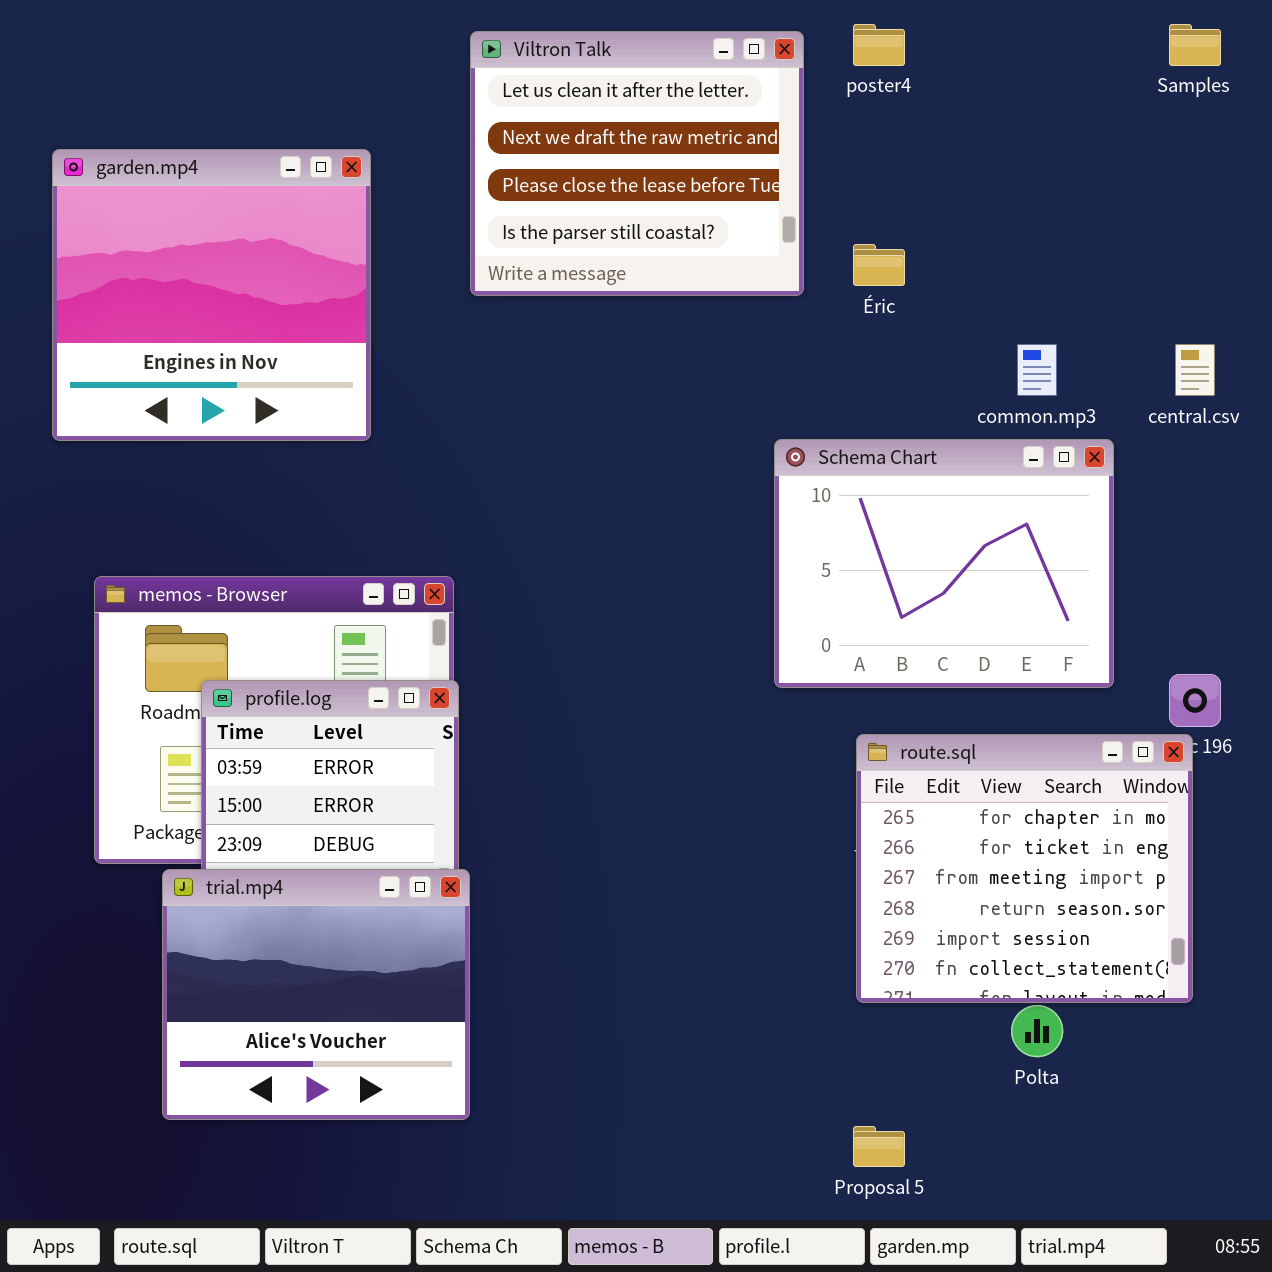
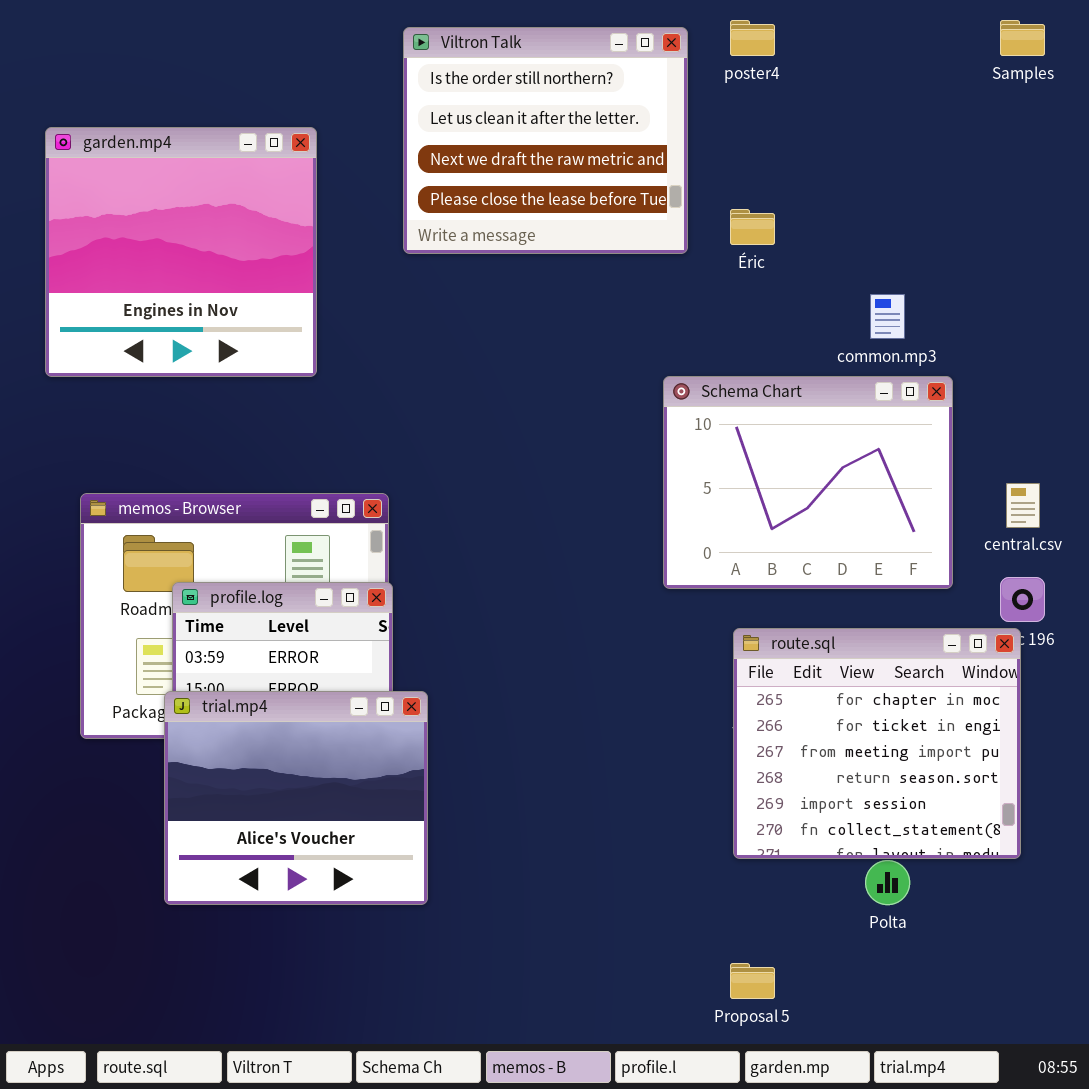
Viltron Talk: [470,31,804,296] -> [403,27,688,254], scrolled up 1 row
central.csv: [1175,344,1215,396] -> [1006,483,1040,528], moved
trial.mp4: [162,869,470,1120] -> [164,691,428,905], moved

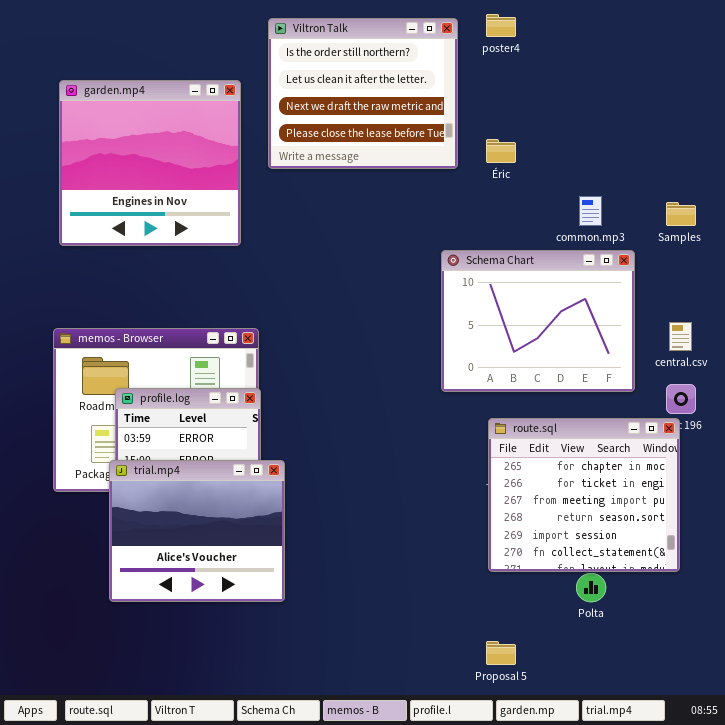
Samples: [1000,20,1045,56] -> [666,202,696,226], moved
garden.mp4: [45,127,317,377] -> [59,80,241,246], moved

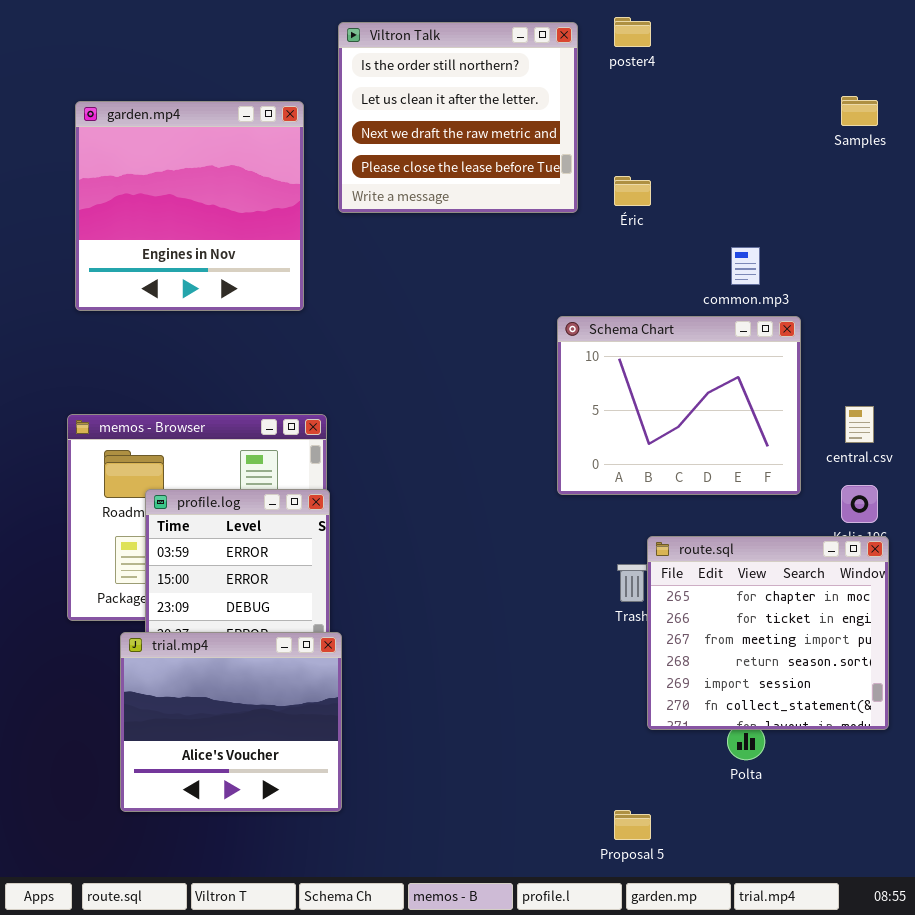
Samples: [666,202,696,226] -> [841,96,878,126], moved
route.sql: [488,418,680,572] -> [647,536,889,730], moved
trial.mp4: [109,460,285,602] -> [120,632,342,812], moved

